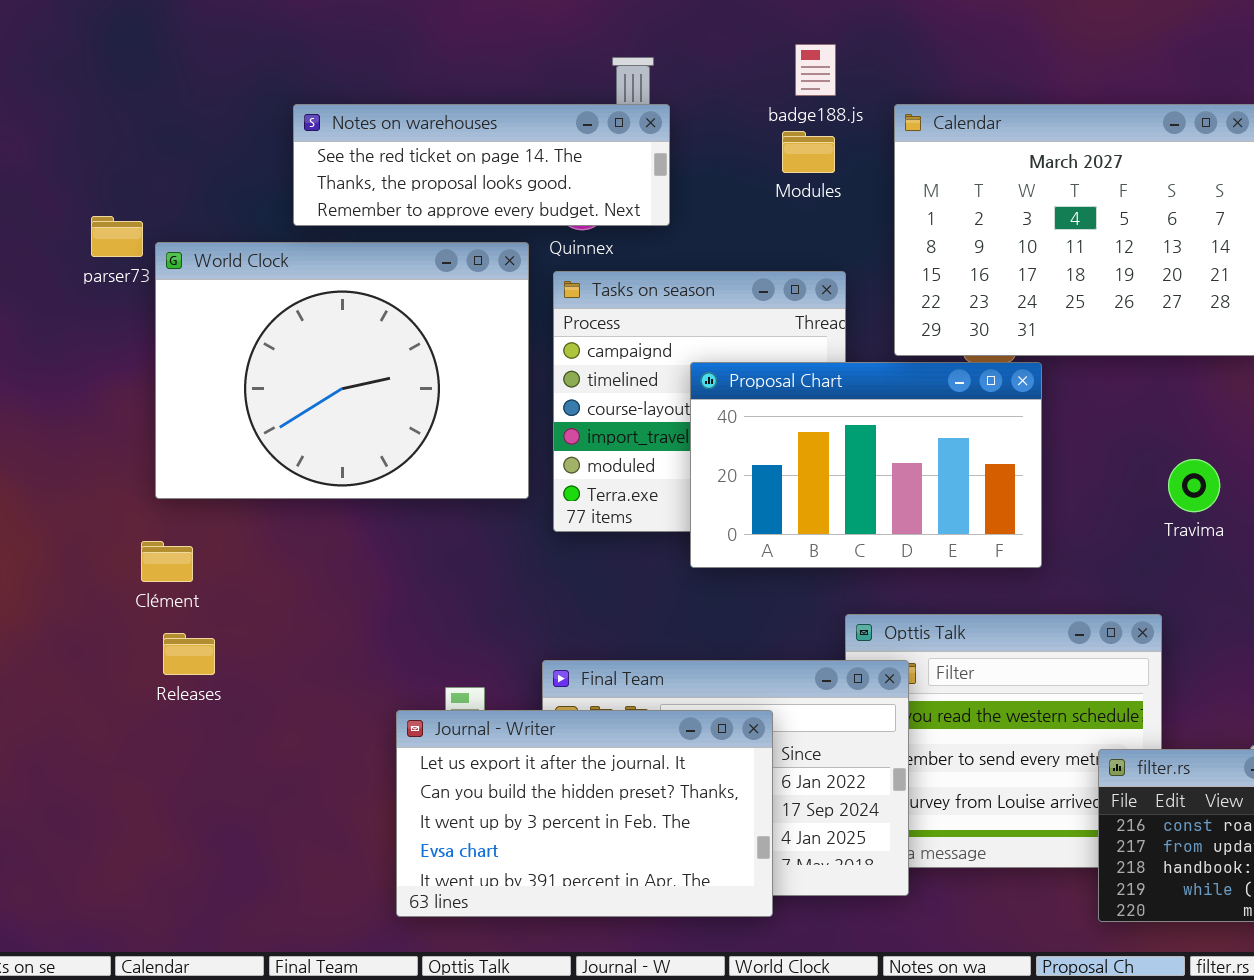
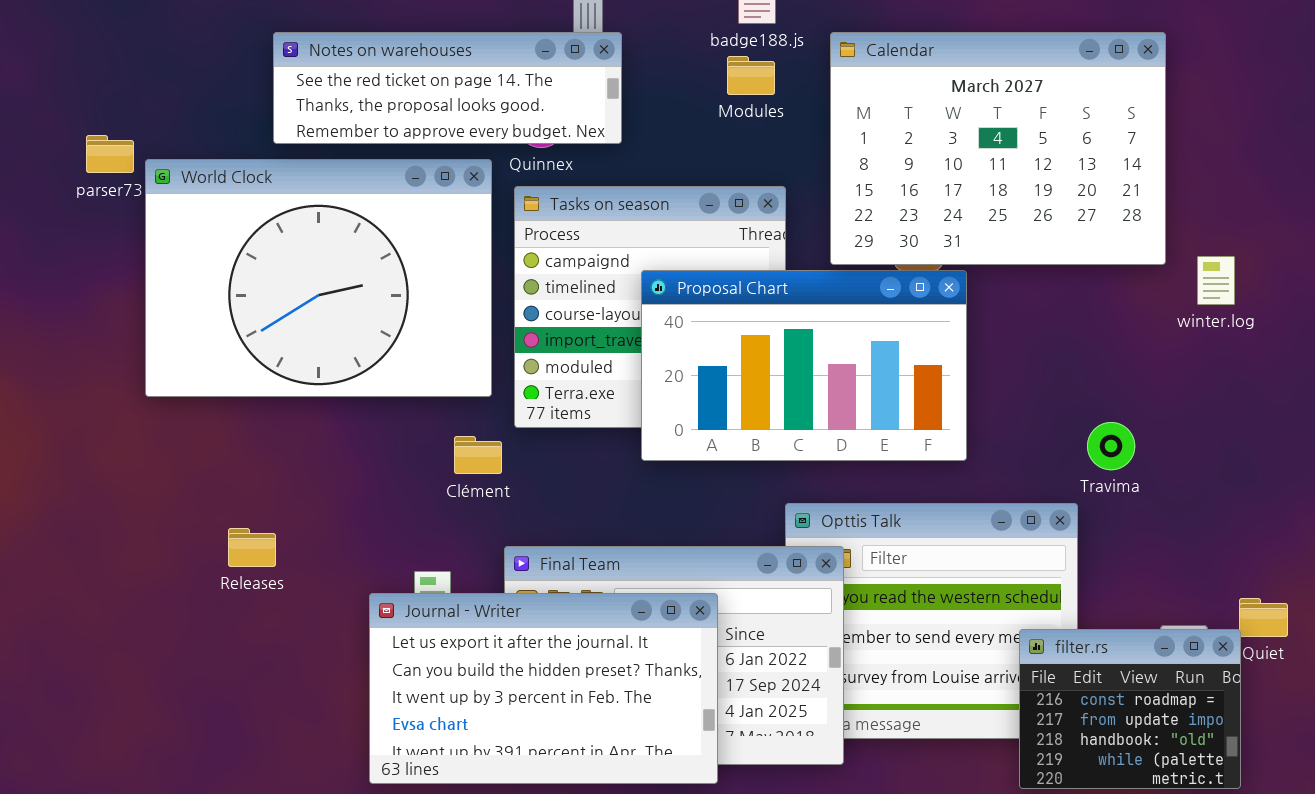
Travima: [1168,459,1220,512] -> [1087,422,1135,470], moved
Clément: [141,541,193,582] -> [454,436,502,474], moved
Releases: [163,633,215,675] -> [228,528,276,567], moved

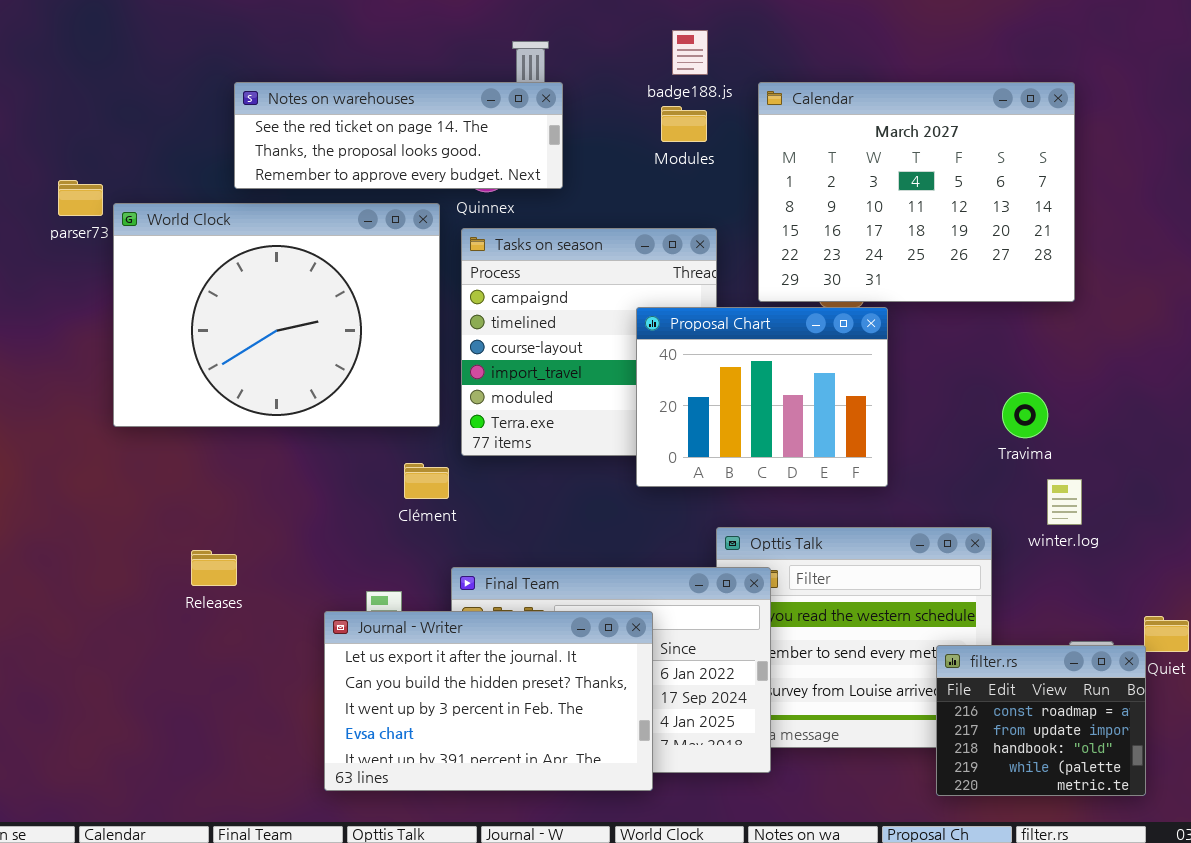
winter.log: [1197,256,1235,305] -> [1047,479,1082,525], moved
Proposal Chart: [641,270,967,461] -> [636,307,888,487], resized
Travima: [1087,422,1135,470] -> [1002,392,1048,438], moved

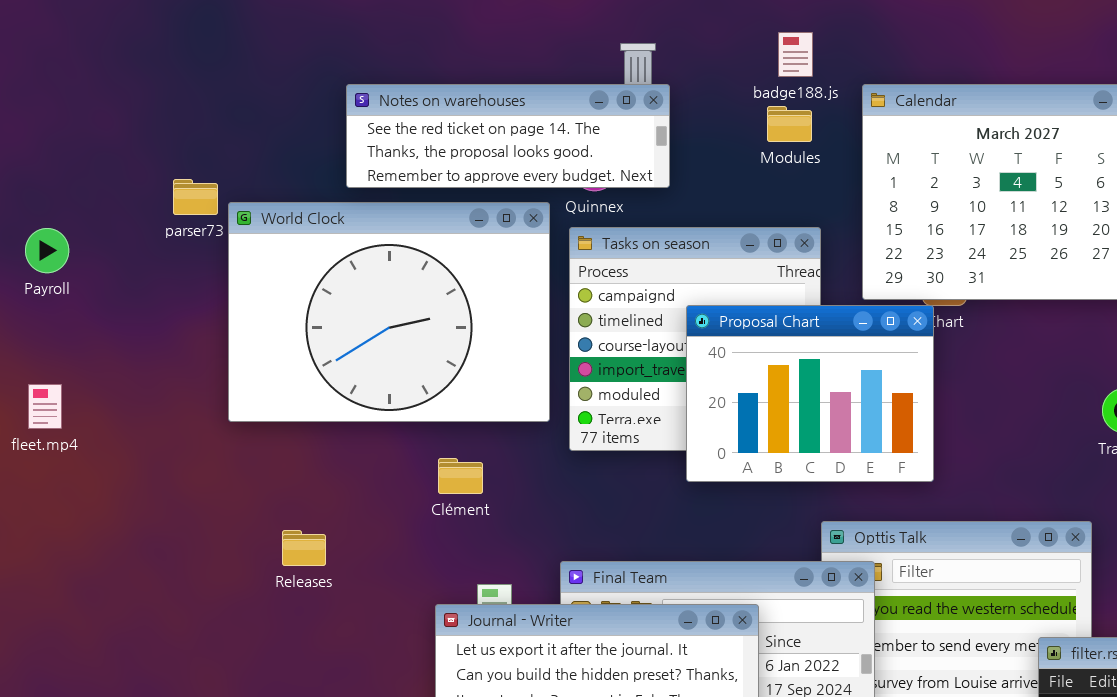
Proposal Chart: [636,307,888,487] -> [686,305,934,482], moved
Clément: [404,463,449,499] -> [438,458,483,494], moved
Releases: [191,550,237,586] -> [282,530,326,566], moved

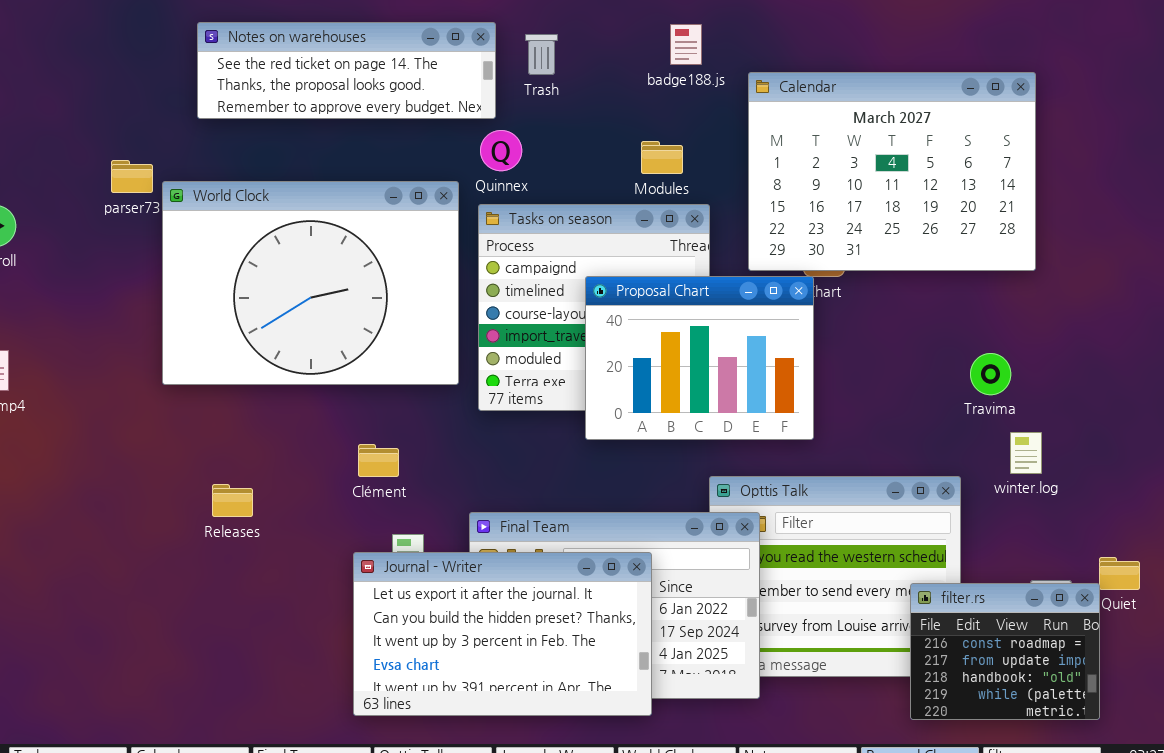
Notes on warehouses: [346,84,670,188] -> [197,22,496,119], moved
Modules: [767,106,812,142] -> [641,141,683,174], moved
Clément: [438,458,483,494] -> [358,444,399,477], moved

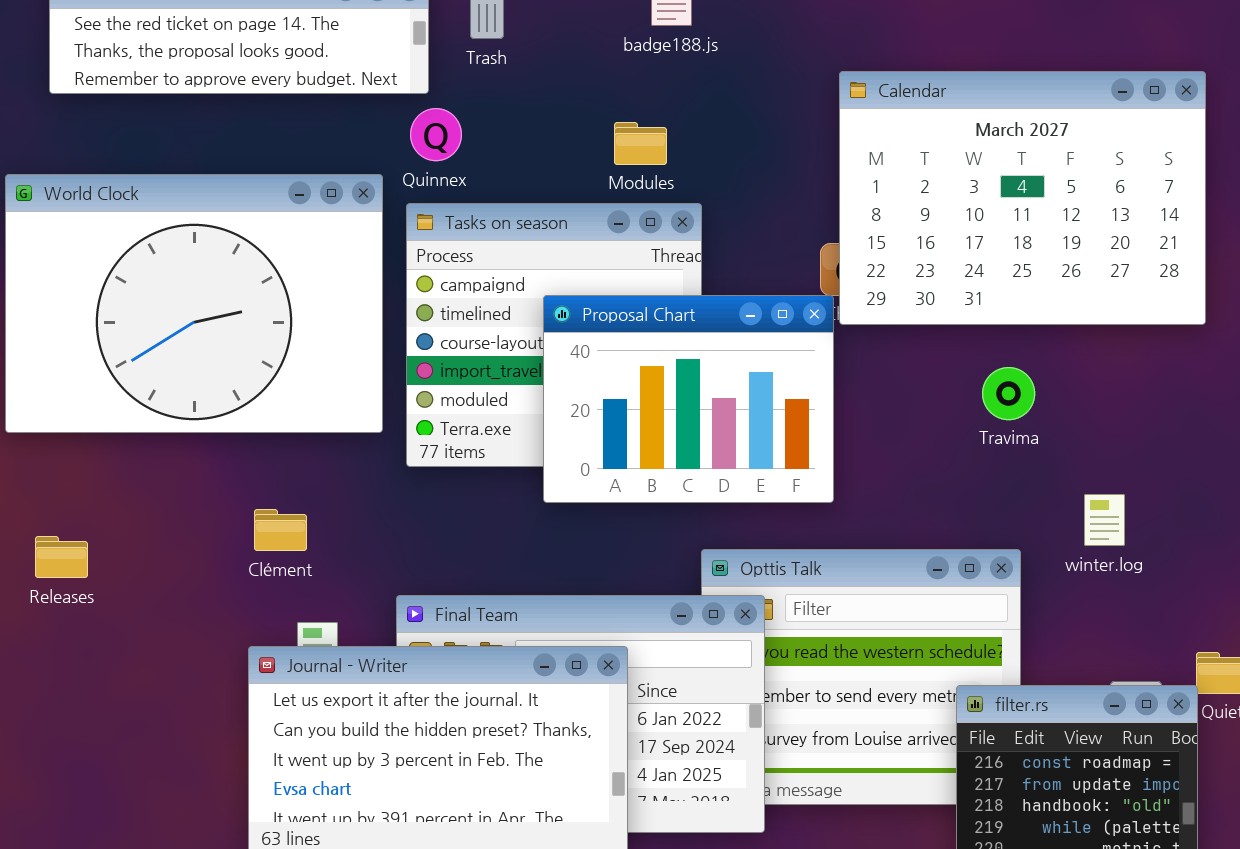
Calendar: [748,72,1036,271] -> [839,71,1206,325], moved
Travima: [970,353,1011,395] -> [982,367,1035,420], moved
Releases: [212,484,253,517] -> [35,536,88,578], moved

